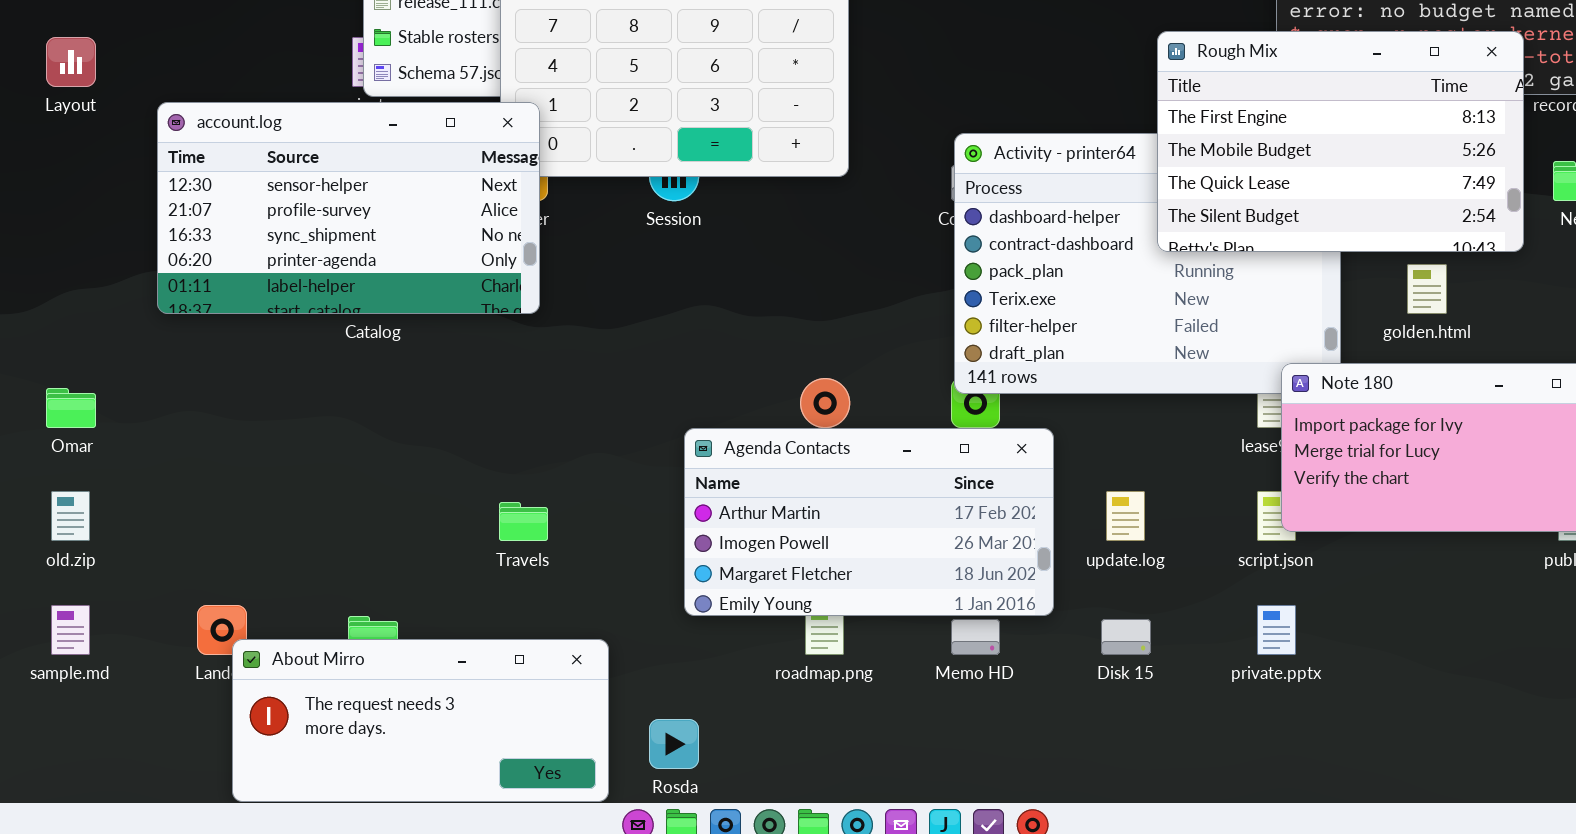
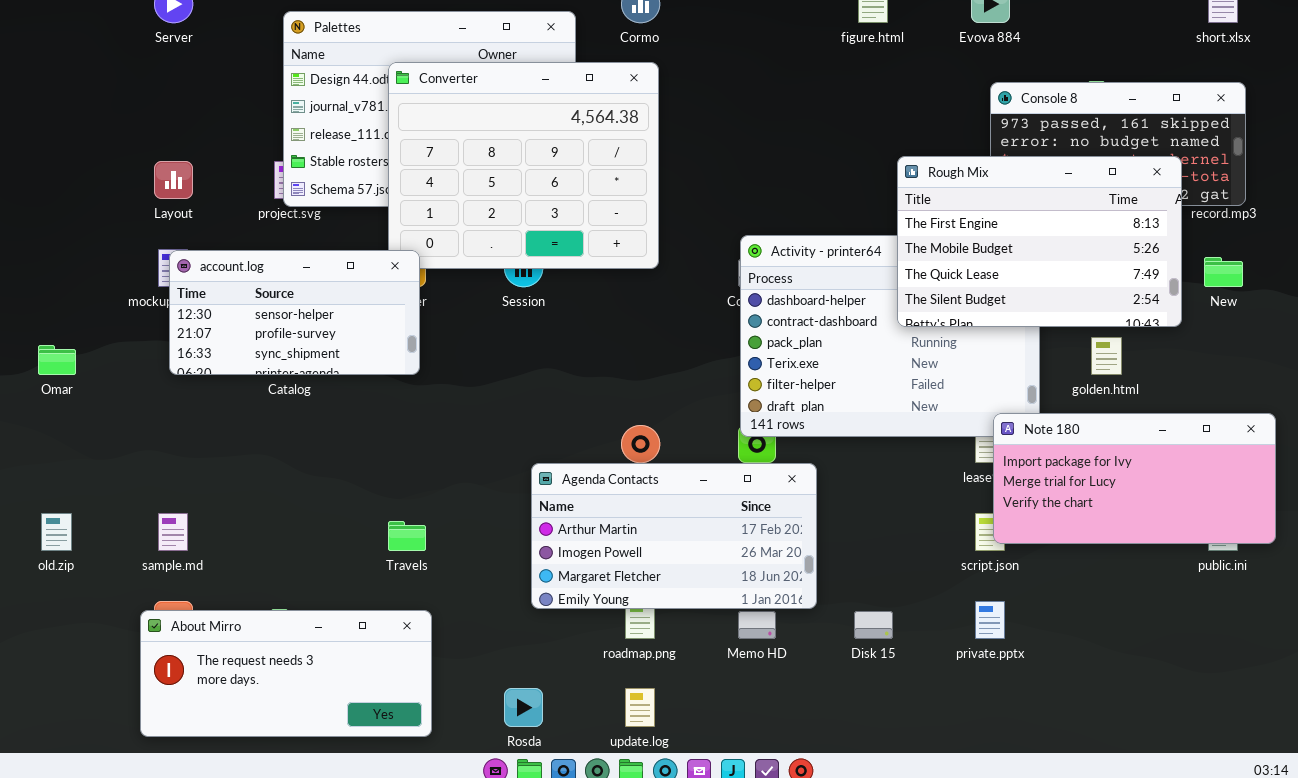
Layout: [46,37,96,87] -> [154,161,193,199], moved
account.log: [157,102,540,314] -> [169,250,420,375], resized
Omar: [46,388,96,428] -> [38,345,76,375], moved
update.log: [1106,491,1145,541] -> [625,688,655,727], moved
sample.md: [51,605,90,655] -> [158,513,188,551], moved
About Mirro: [232,639,609,802] -> [140,610,432,737], moved

